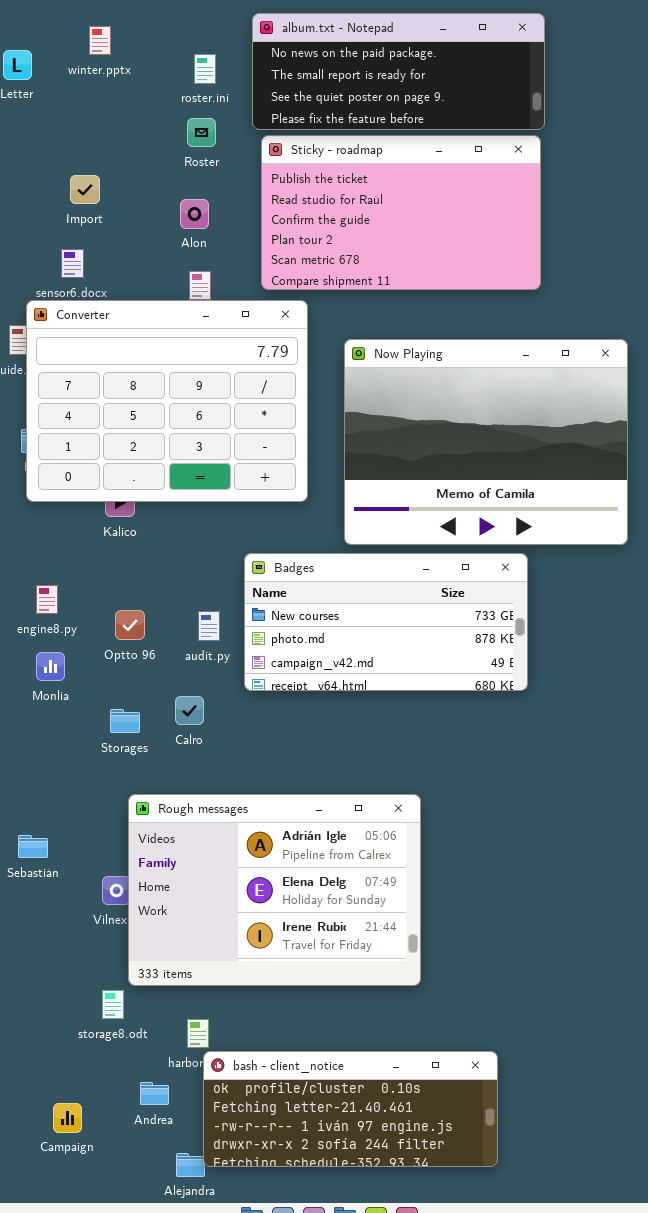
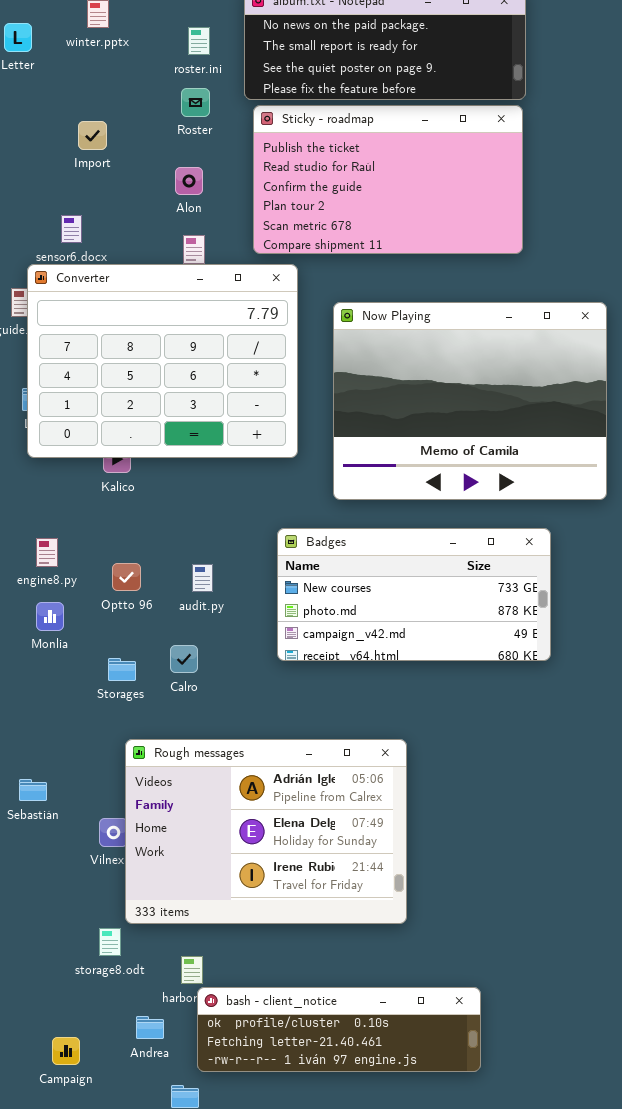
Import: [70,175,100,204] -> [78,121,107,150], moved
Badges: [244,553,528,691] -> [277,528,551,661], moved
bash - client_notice: [203,1051,498,1167] -> [197,987,481,1072], resized

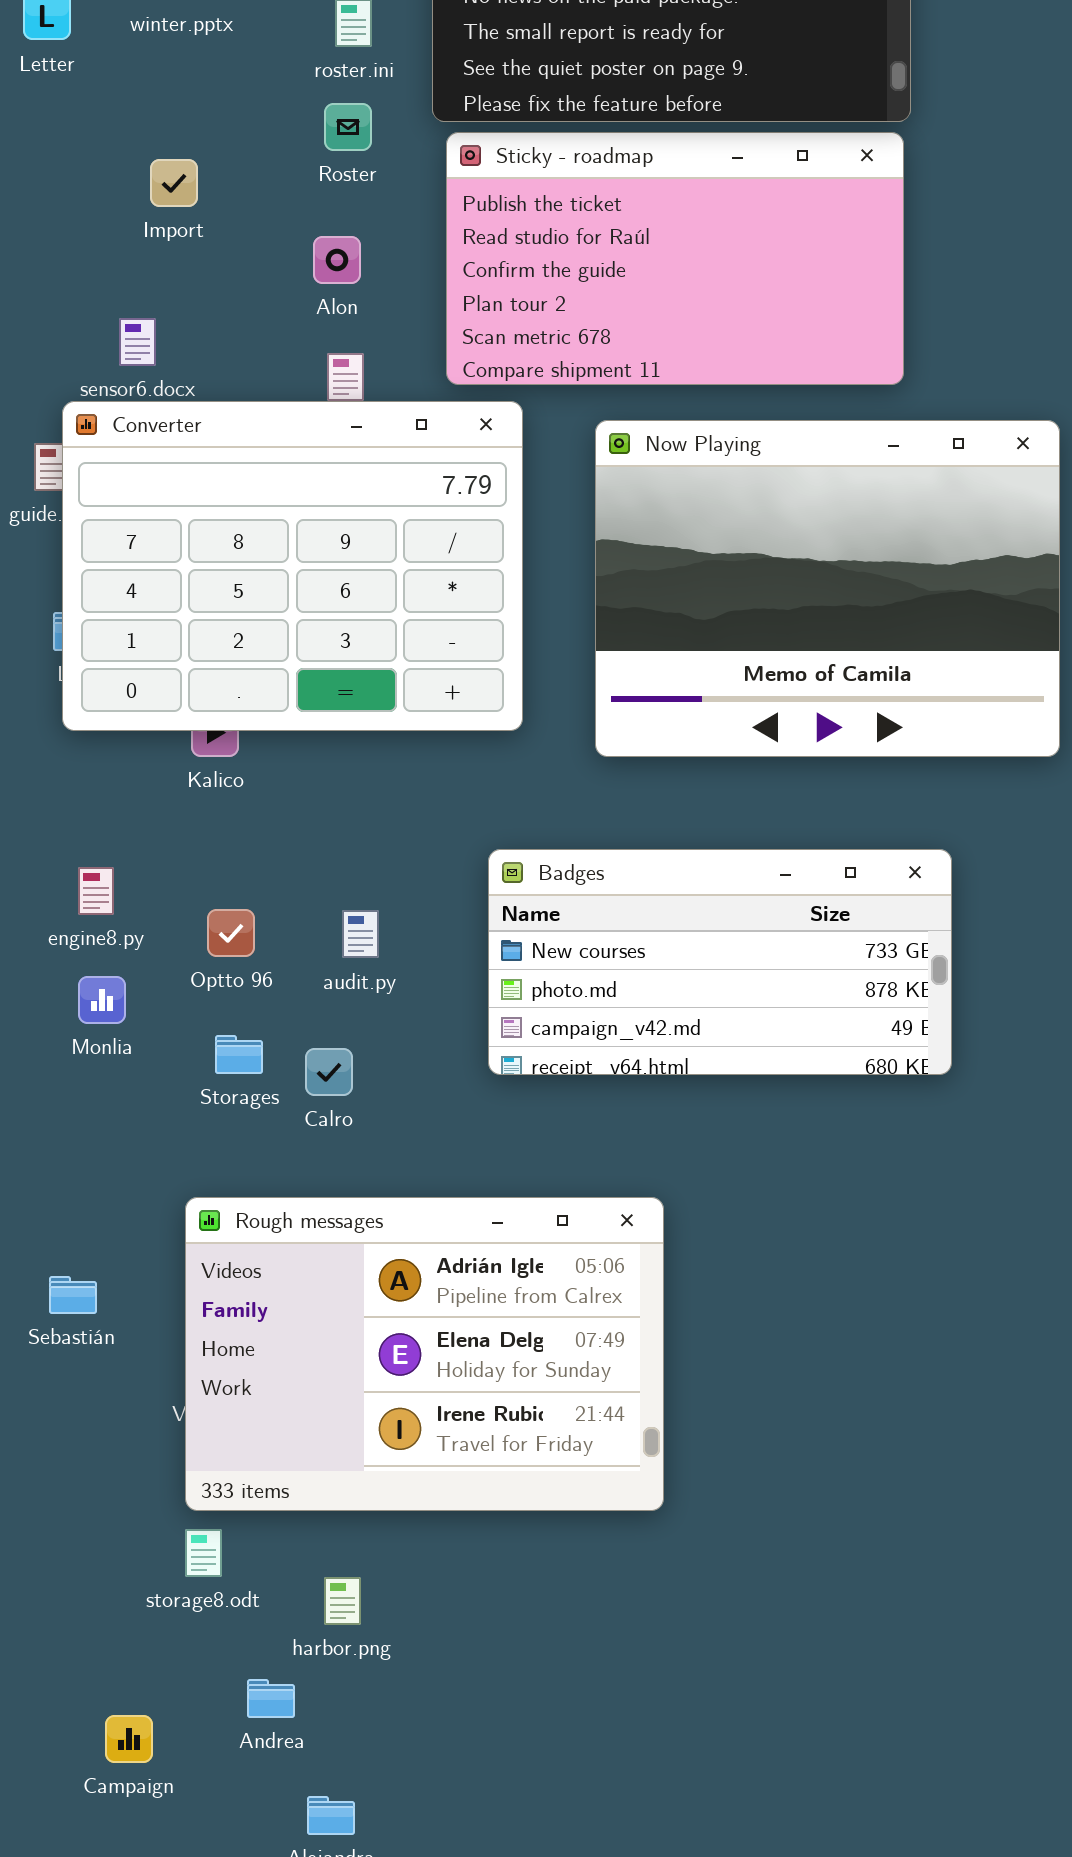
Now Playing: [333,302,607,500] -> [595,420,1060,757], moved
Storages: [108,658,136,681] -> [215,1035,263,1074], moved
Rough messages: [125,739,407,924] -> [185,1197,664,1511], moved
bash - client_notice: [197,987,481,1072] -> none, closed

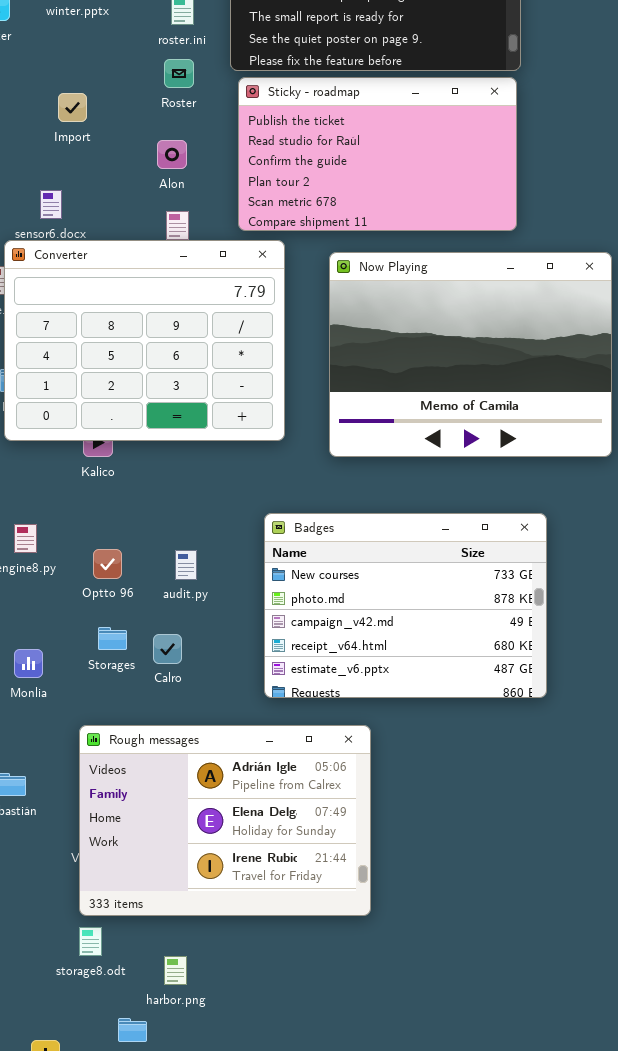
Badges: [488,849,952,1075] -> [264,513,547,698], resized
Monlia: [78,976,126,1024] -> [14,649,43,678], moved

